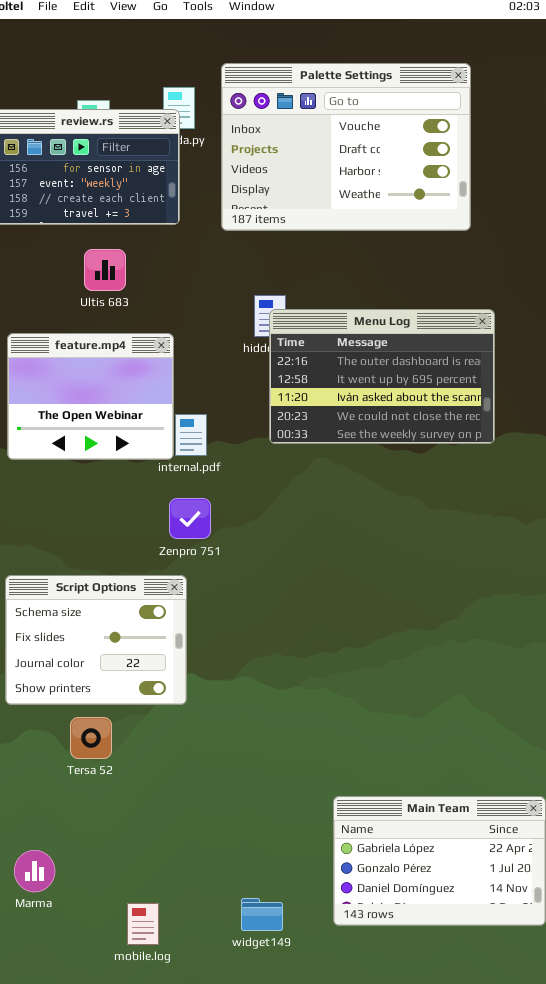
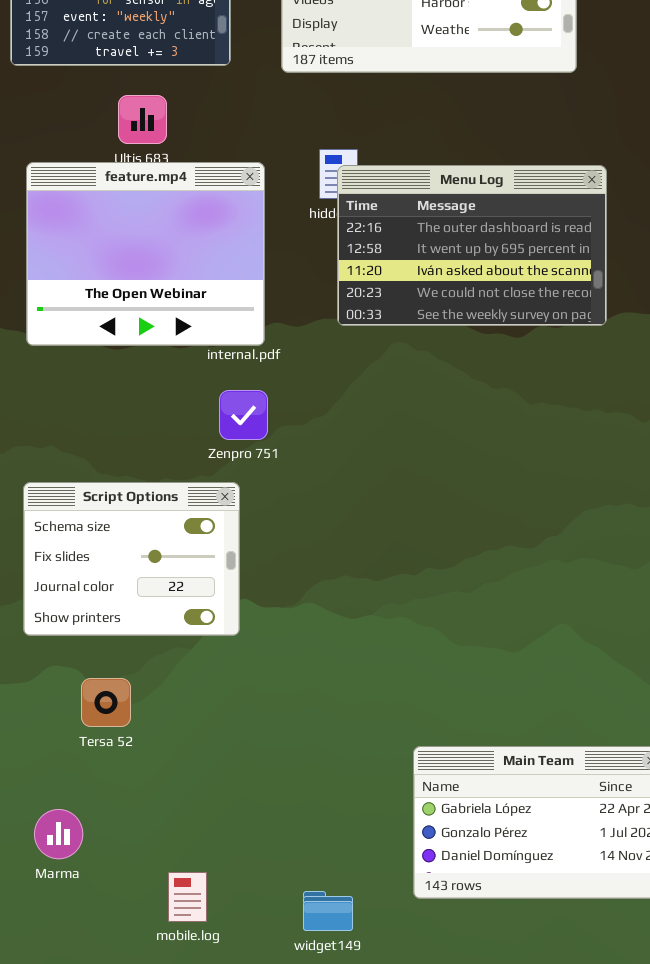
feature.mp4: [7,333,174,460] -> [26,162,265,346], resized
Tersa 52: [70,717,112,759] -> [81,678,131,727], moved
widget149: [241,898,283,931] -> [303,891,353,931], moved

